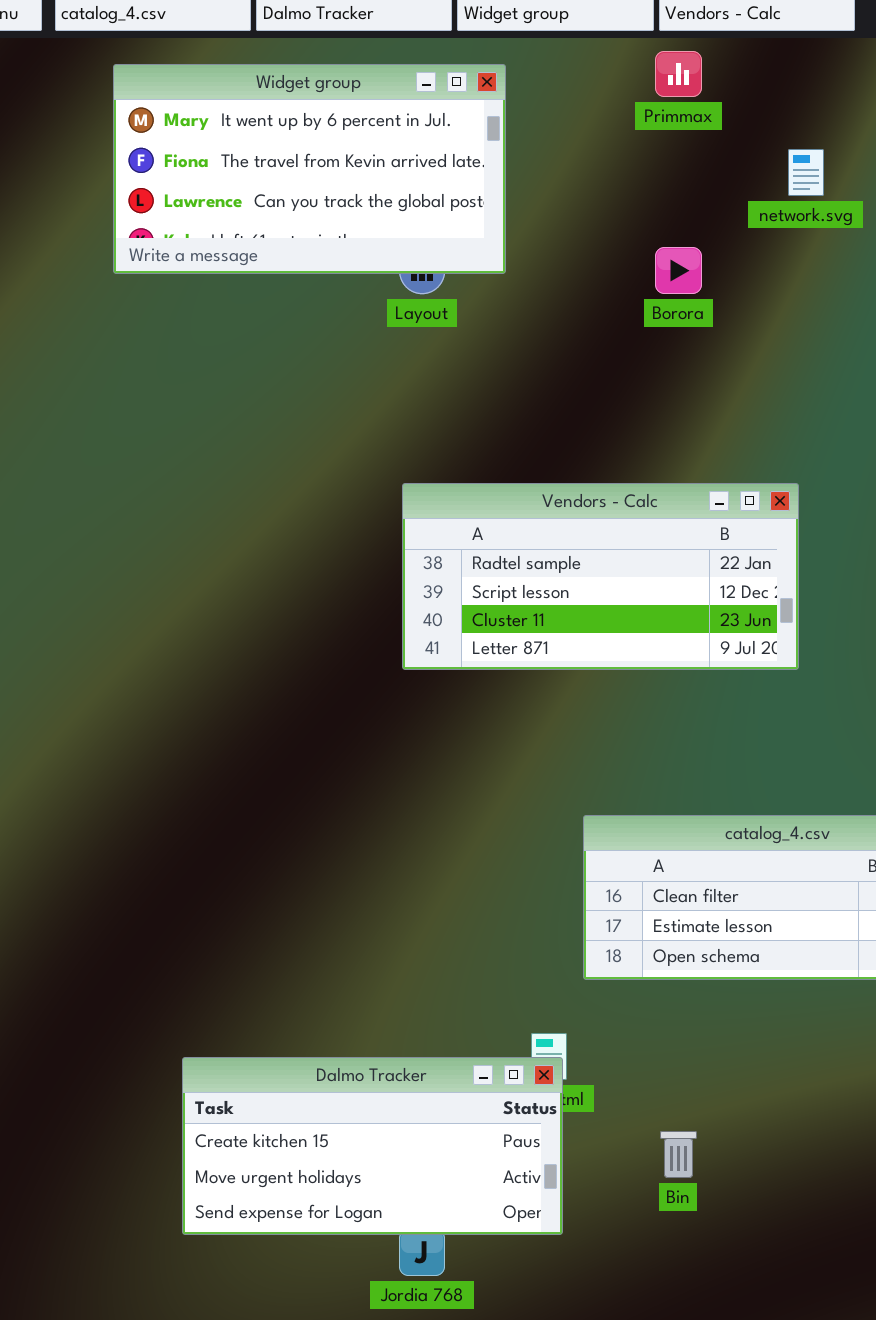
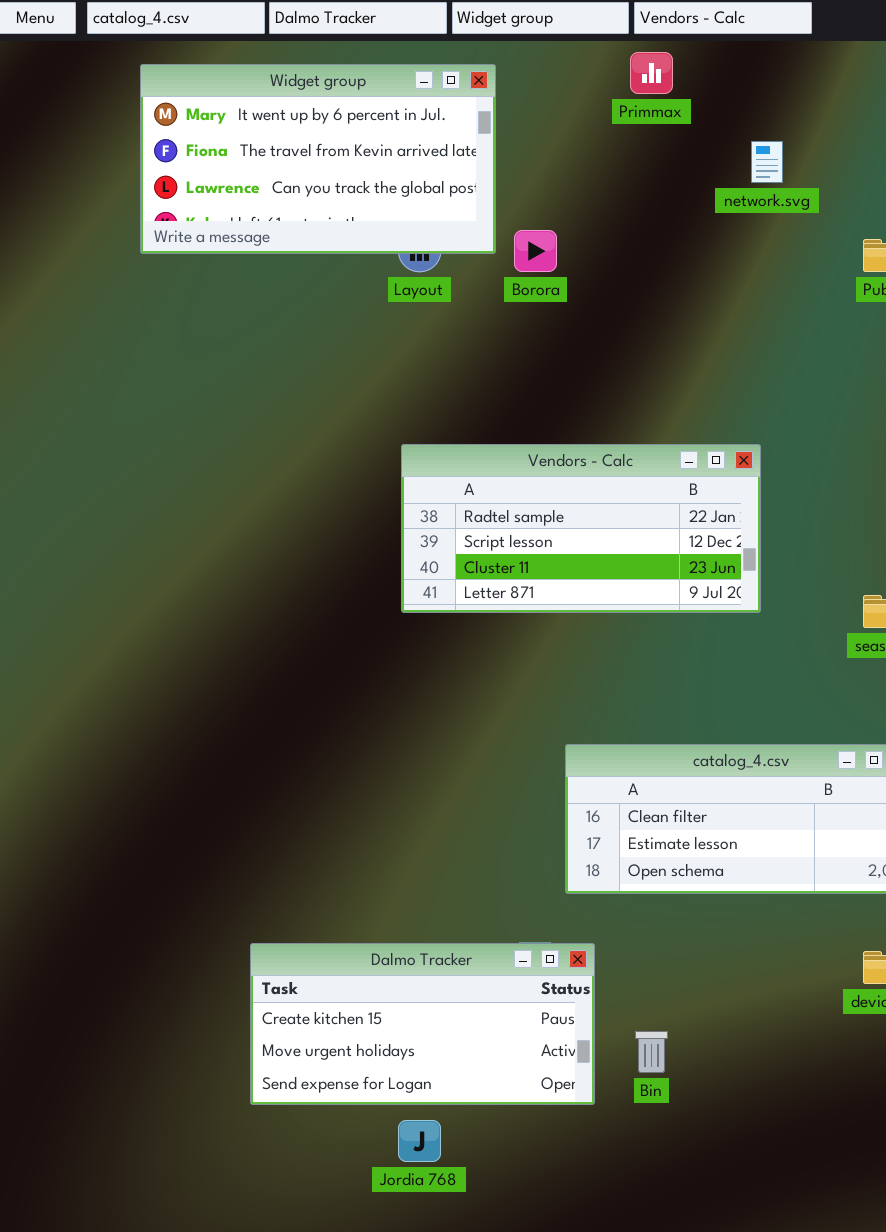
Borora: [655,247,702,294] -> [514,230,557,272], moved
Dalmo Tracker: [182,1057,563,1235] -> [250,943,595,1105], moved

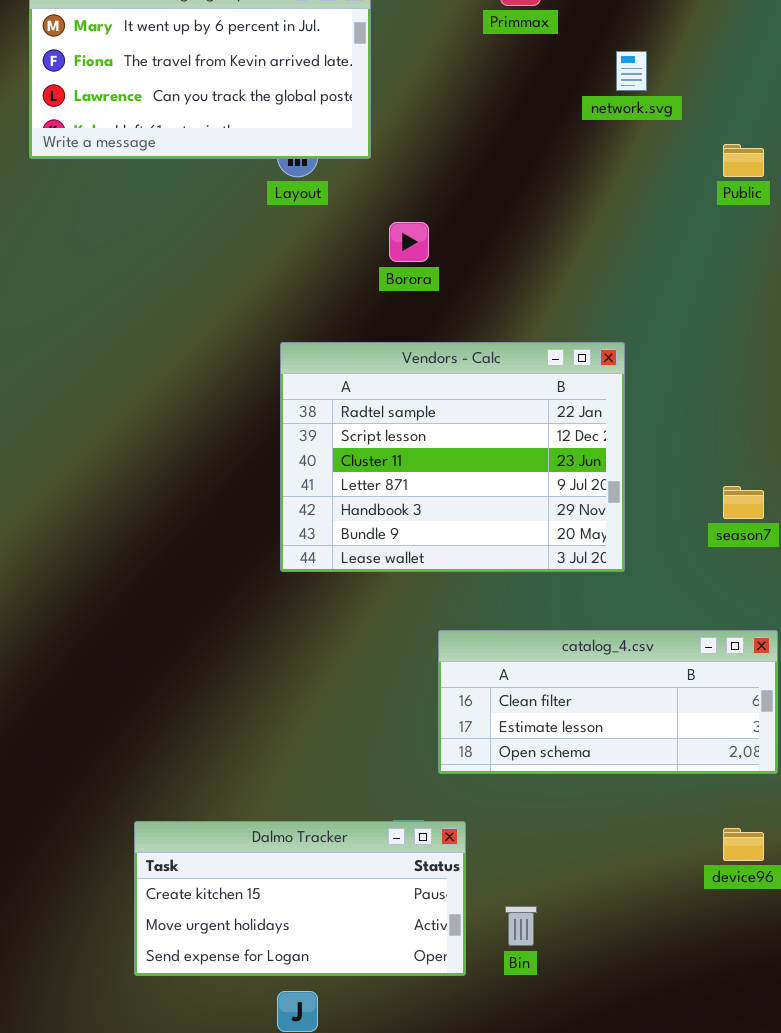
Borora: [514,230,557,272] -> [389,222,429,262], moved
Vendors - Calc: [401,444,761,613] -> [280,342,625,572], resized

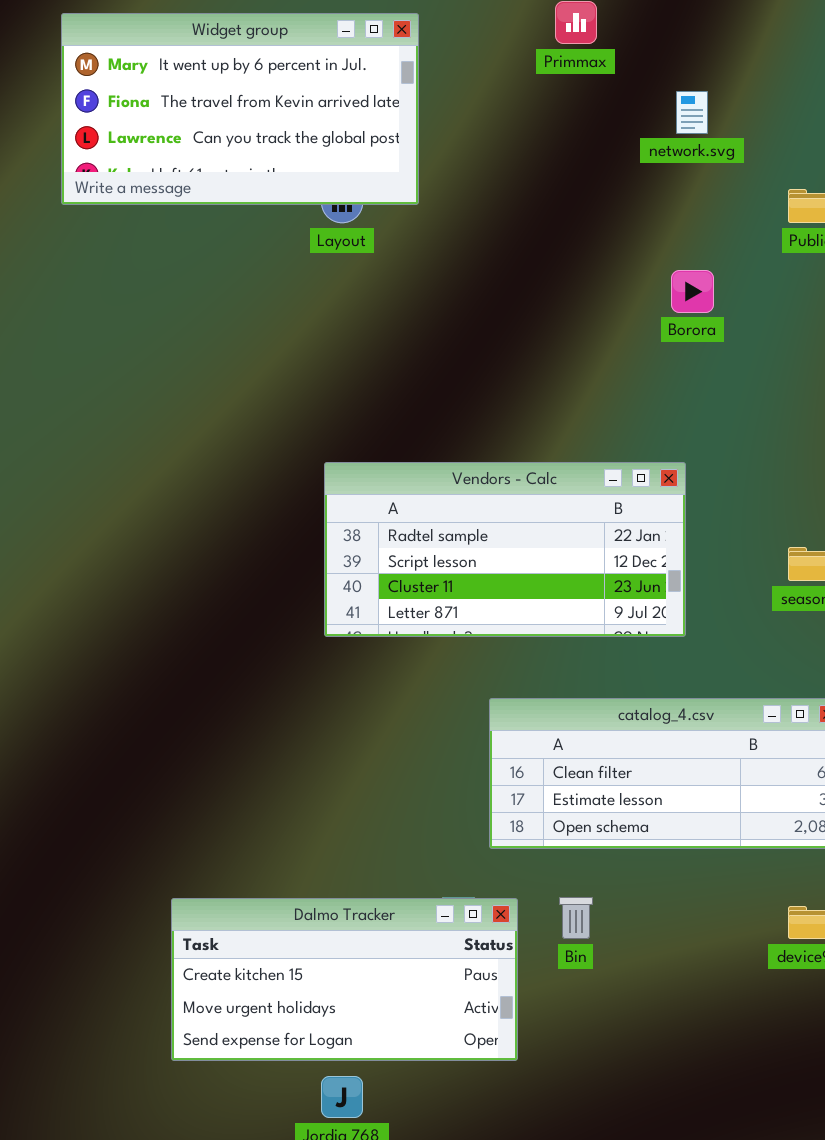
Borora: [389,222,429,262] -> [671,270,714,313], moved
Vendors - Calc: [280,342,625,572] -> [324,462,686,637], resized
Bin: [505,906,537,946] -> [559,897,593,939], moved

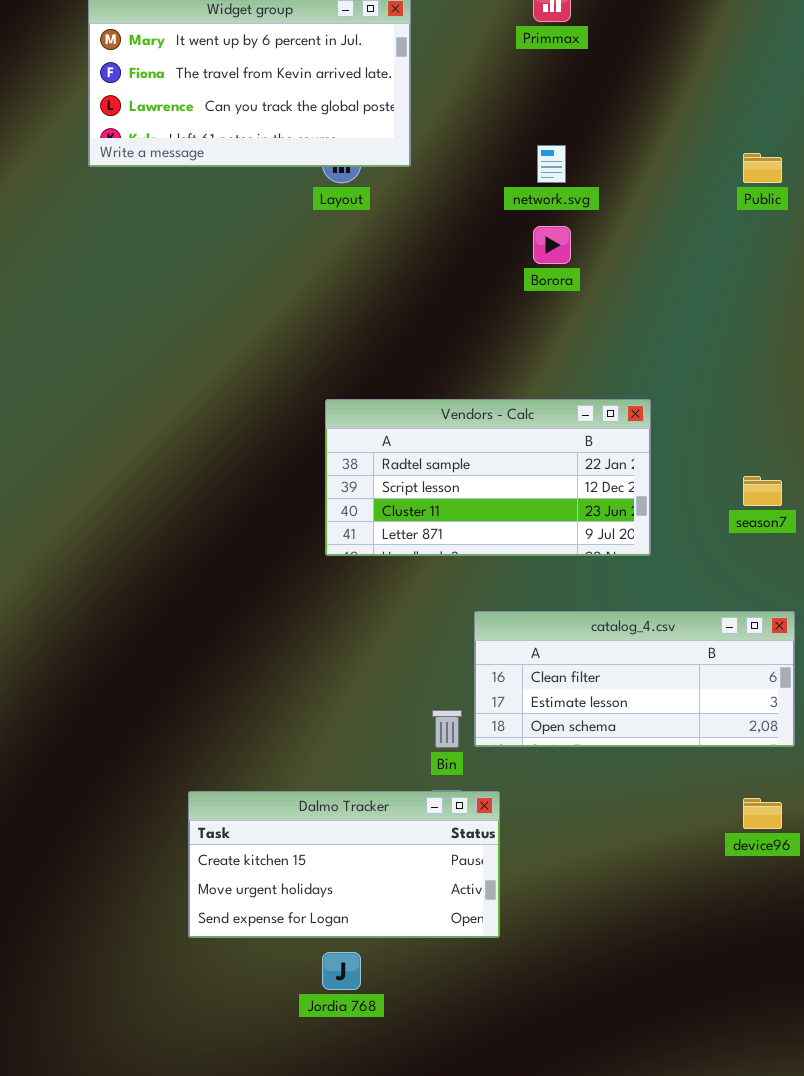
network.svg: [676,91,708,134] -> [537,145,566,183], moved
Borora: [671,270,714,313] -> [533,226,571,264], moved
Bin: [559,897,593,939] -> [432,710,462,748], moved

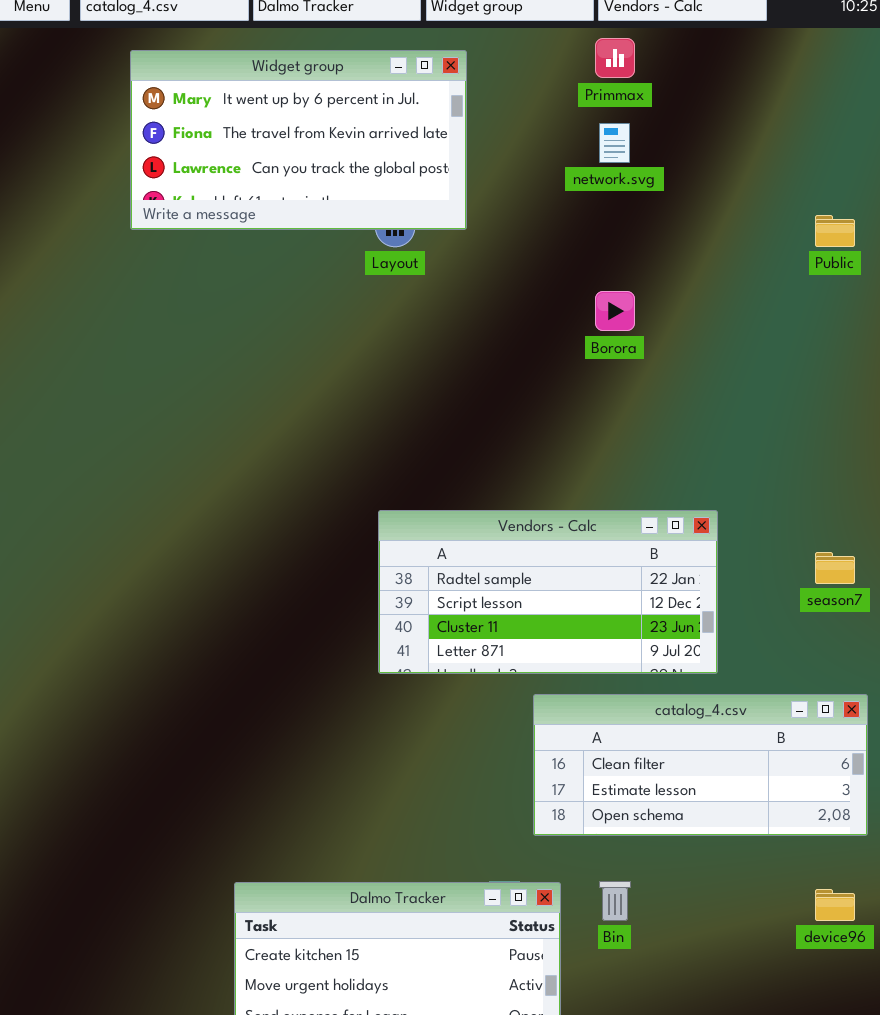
network.svg: [537,145,566,183] -> [599,123,630,163], moved
Vendors - Calc: [325,399,651,556] -> [378,510,718,674], moved
Bin: [432,710,462,748] -> [599,881,631,921], moved

